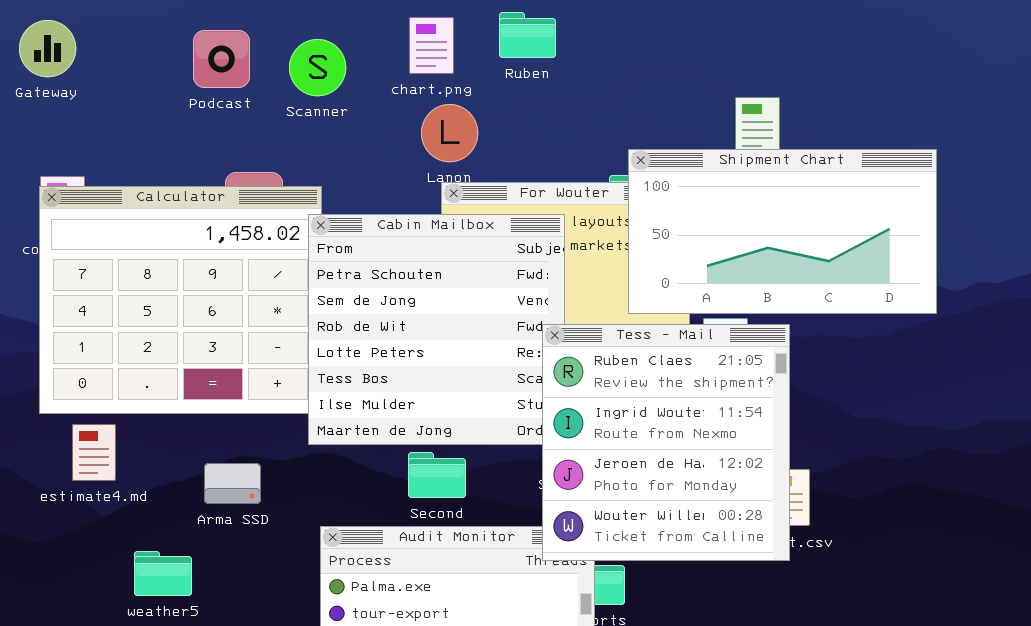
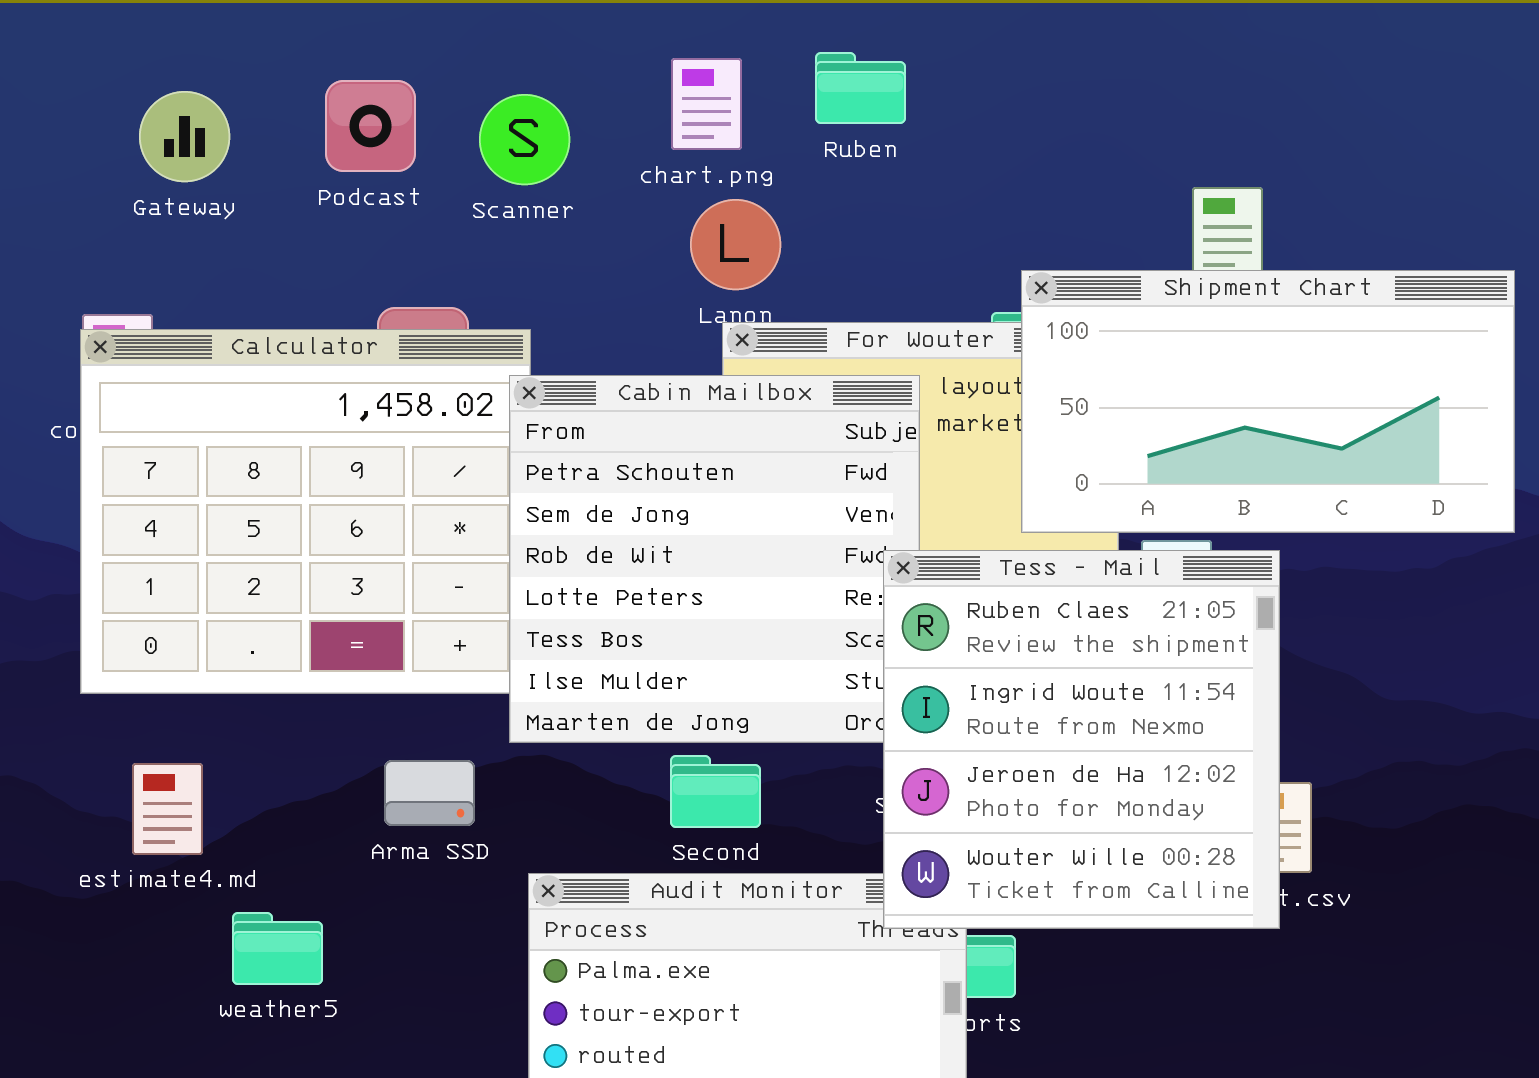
Gateway: [19,20,76,77] -> [139,91,230,182], moved
estimate4.md: [72,424,116,481] -> [132,763,203,855], moved
Arma SSD: [204,463,261,504] -> [384,760,475,826], moved

